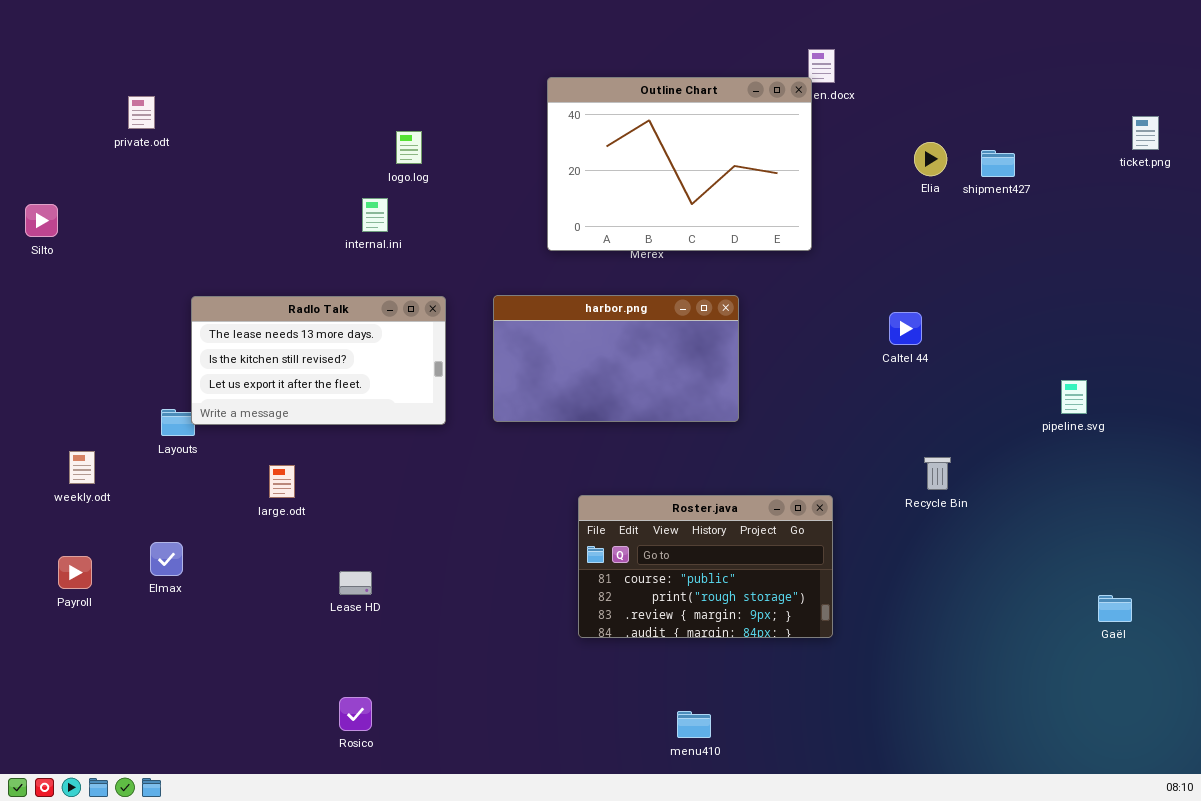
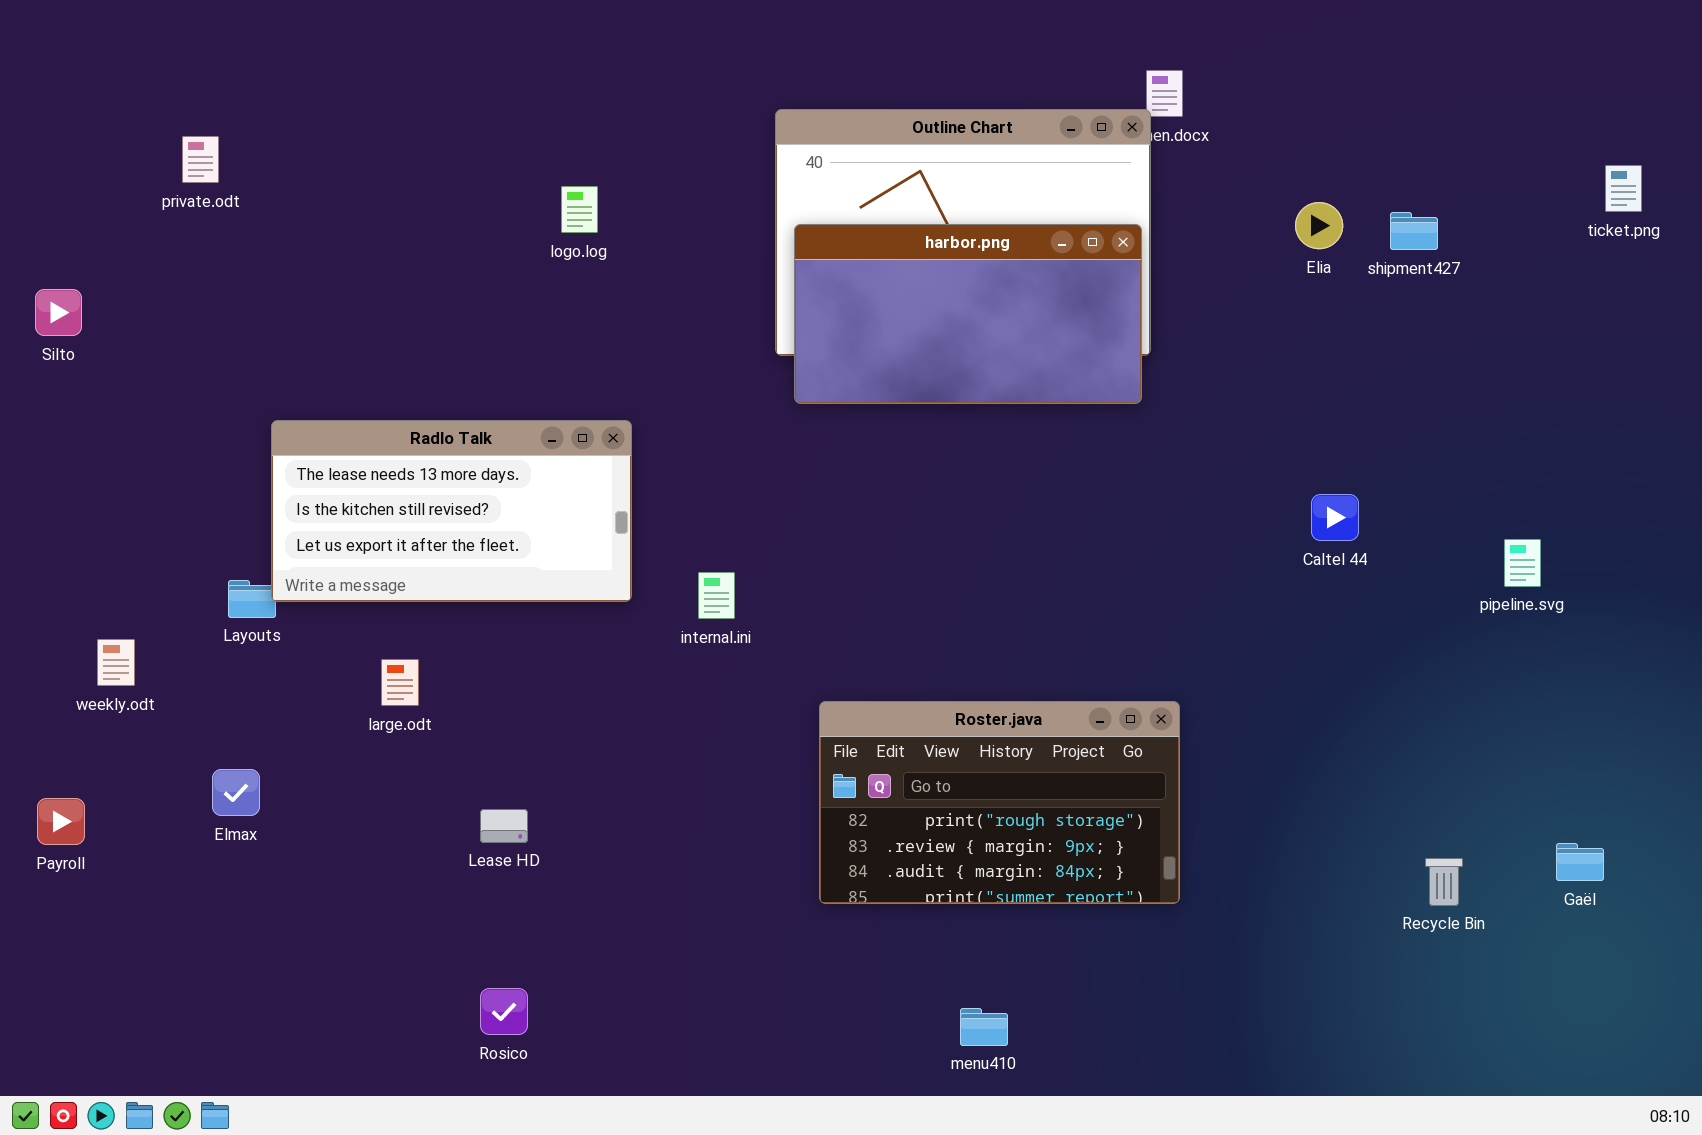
internal.ini: [362,198,388,232] -> [698,572,735,619], moved
harbor.png: [493,295,739,422] -> [794,224,1142,404], moved
Caltel 44: [889,312,922,345] -> [1311,494,1359,541], moved
Recycle Bin: [924,457,951,490] -> [1425,858,1463,906], moved
Roster.java: [578,495,833,638] -> [819,701,1180,904], scrolled down 1 row
Payroll: [58,556,92,589] -> [37,798,85,845], moved

